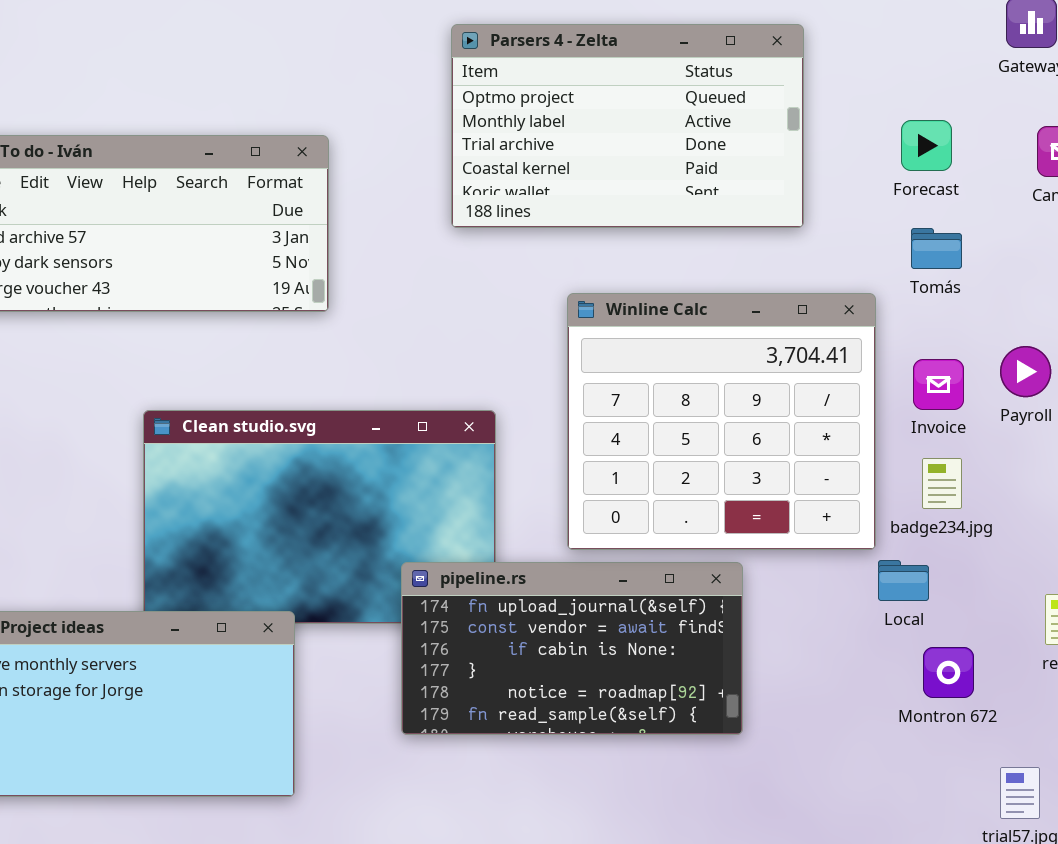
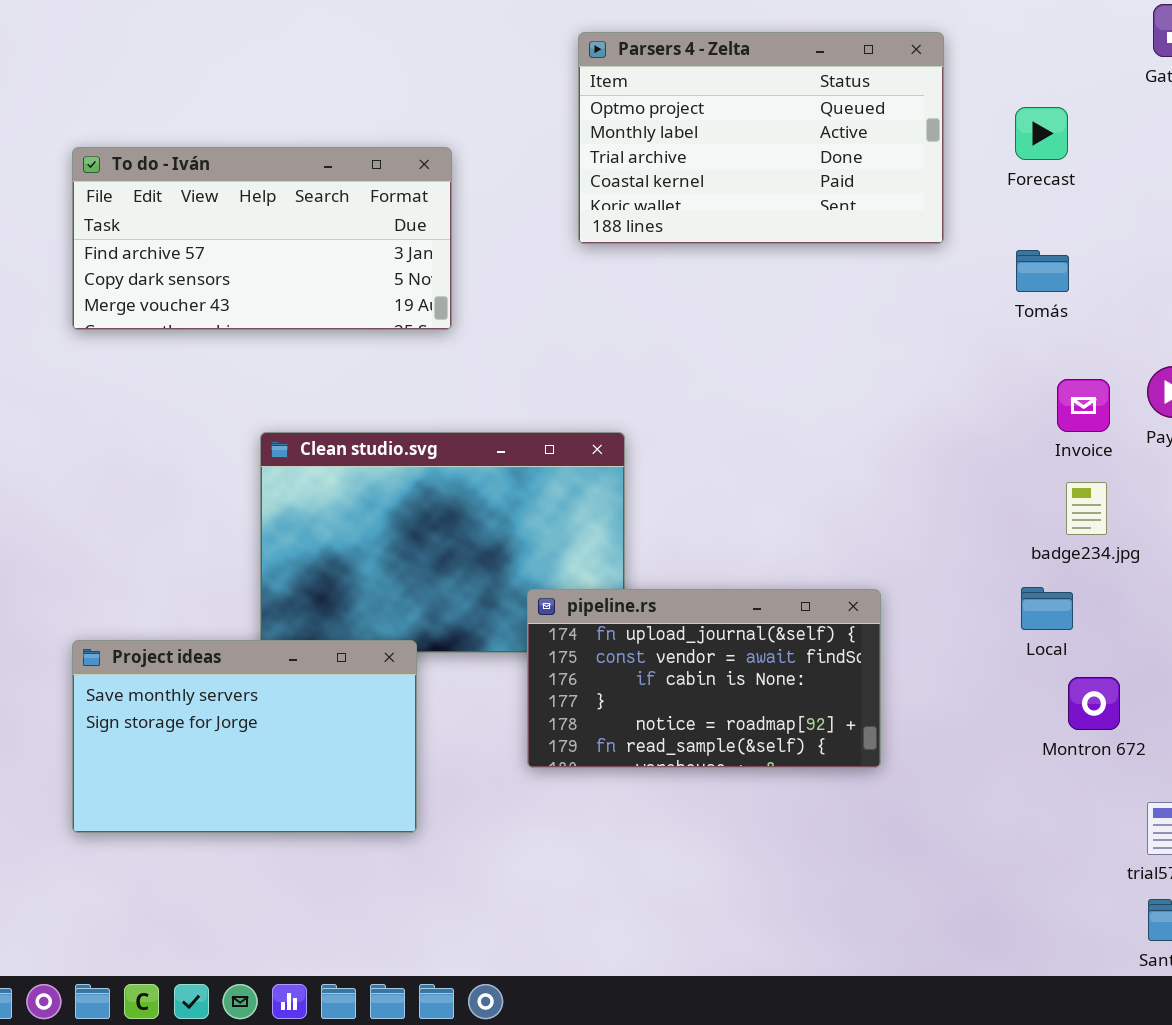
Forecast: [901,120,952,171] -> [1015,107,1068,160], moved
Tomás: [911,228,962,269] -> [1016,250,1069,292], moved
Winline Calc: [567,293,876,550] -> none, closed

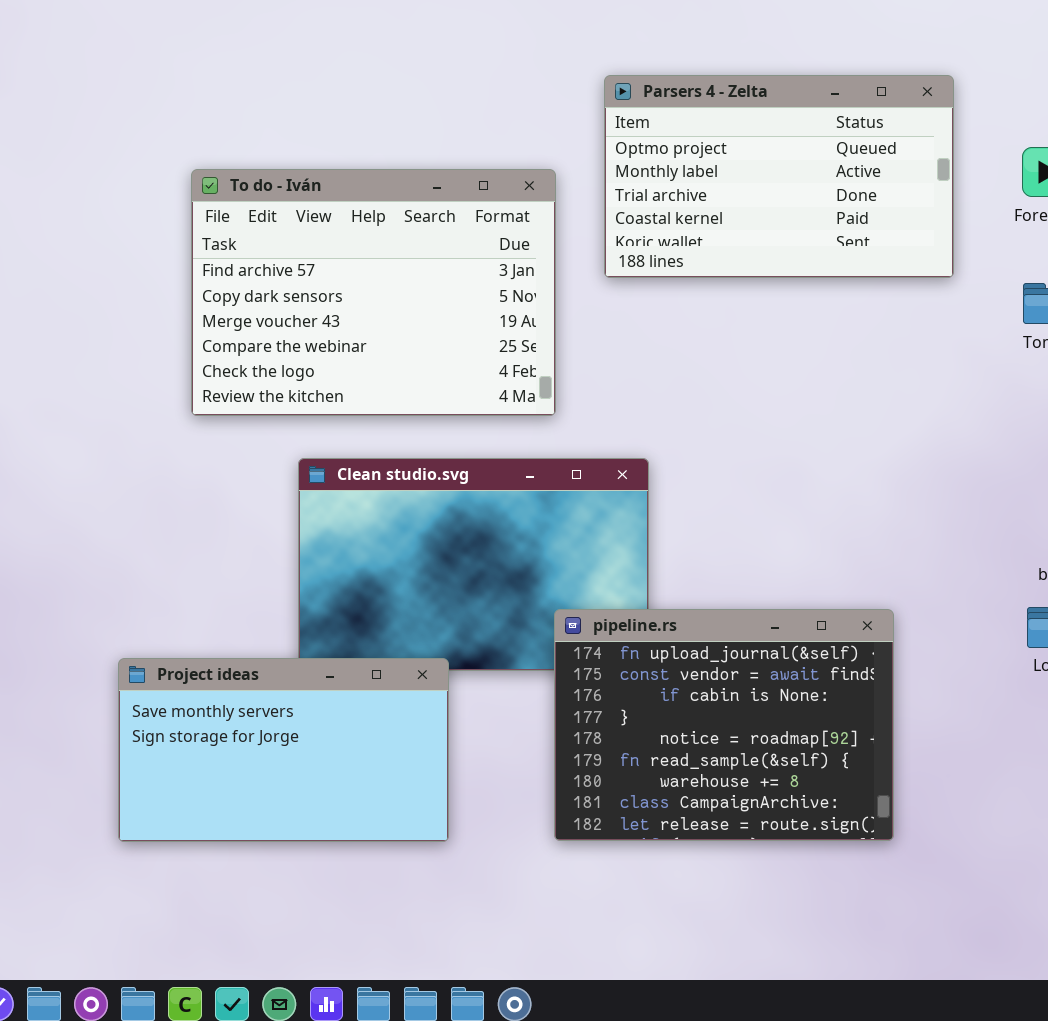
To do - Iván: [72,147,452,330] -> [191,169,556,416], moved, resized
pipeline.rs: [527,589,881,768] -> [554,609,894,841], resized

